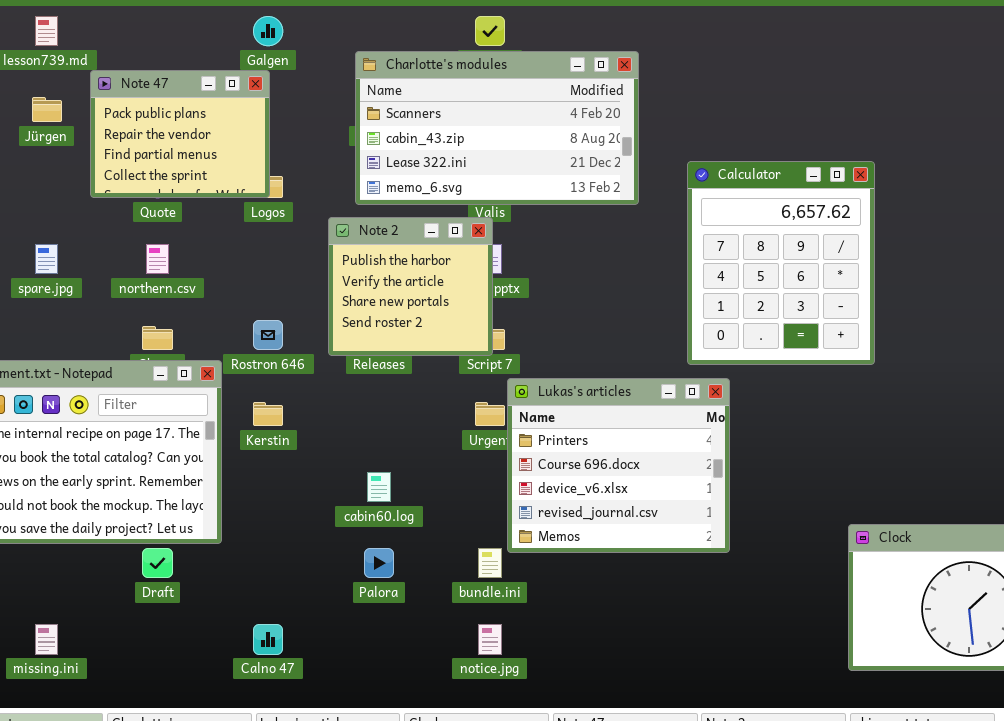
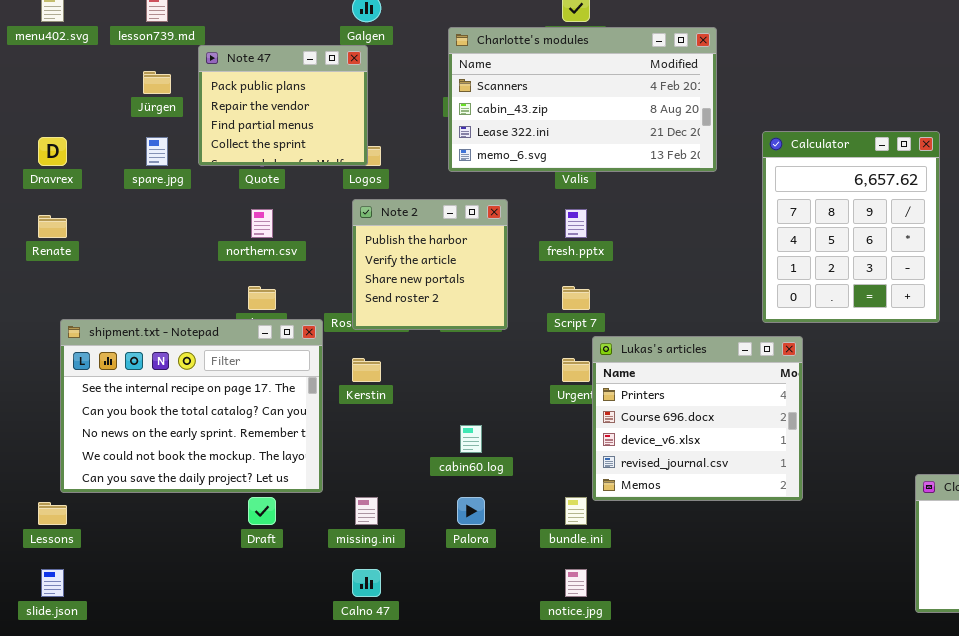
Note 2: [328,217,493,356] -> [352,199,508,330], moved
spare.jpg: [35,244,58,274] -> [146,137,168,166], moved
missing.ini: [35,624,58,655] -> [355,497,378,525], moved

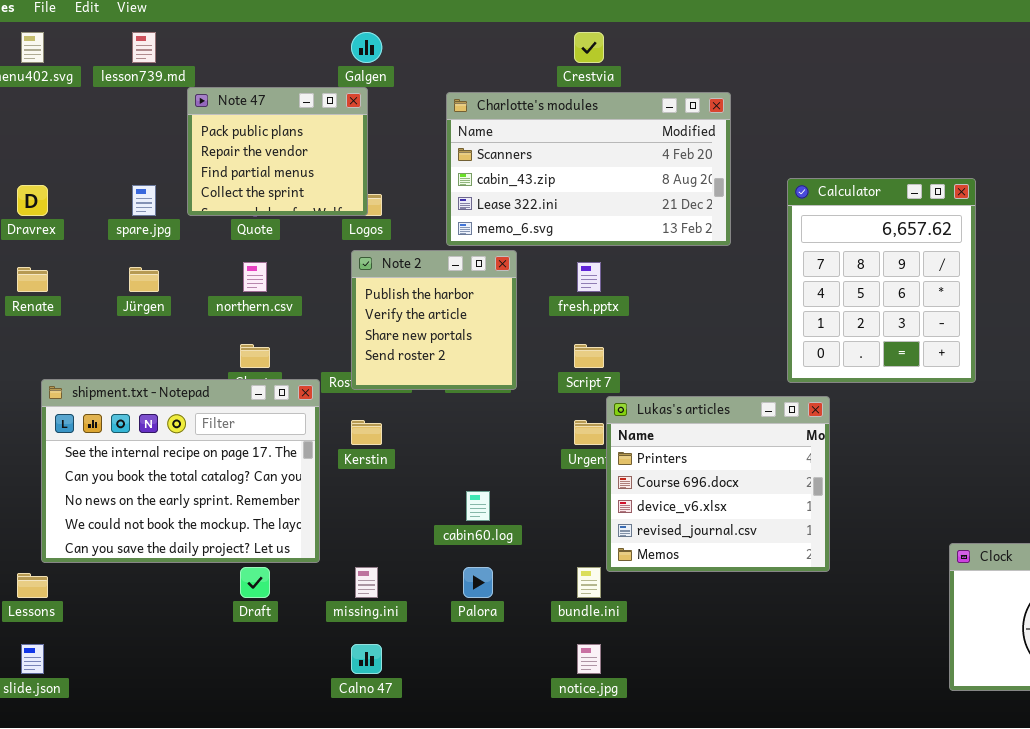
Charlotte's modules: [448,27,717,172] -> [446,92,731,246], moved
Jürgen: [143,71,171,94] -> [129,267,159,292], moved

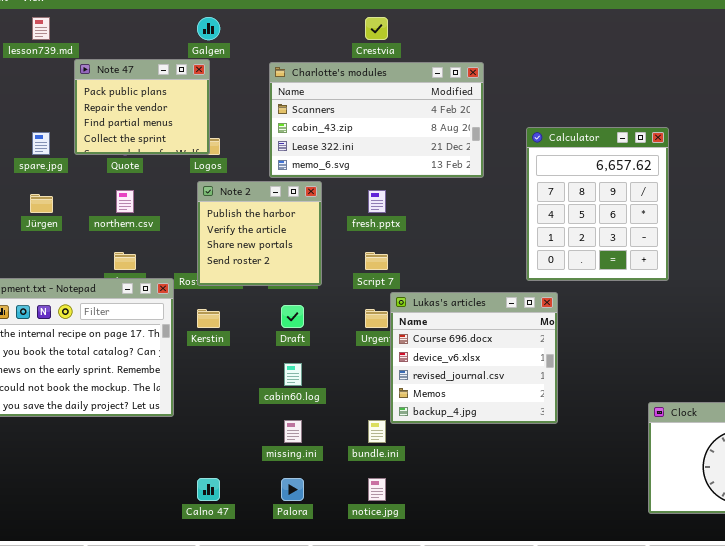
Lukas's articles: [606,396,830,572] -> [390,292,558,424], scrolled down 1 row
Draft: [240,567,270,598] -> [281,305,304,328], moved
missing.ini: [355,567,378,598] -> [284,420,302,443], moved
Palora: [463,567,493,598] -> [281,478,304,501], moved

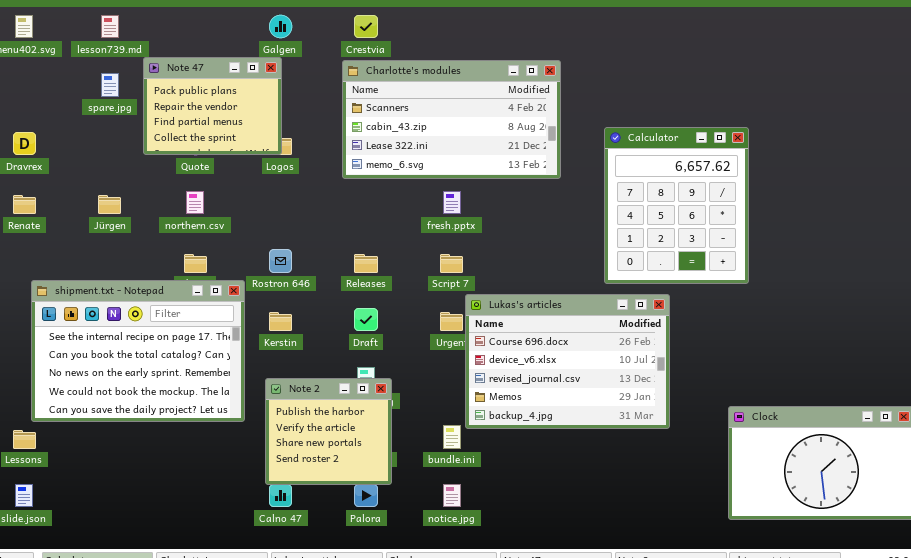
Crestvia: [365,17,388,40] -> [354,15,378,38], moved
spare.jpg: [32,132,50,155] -> [101,73,119,97], moved
Note 2: [197,181,322,286] -> [265,378,392,485], moved
Lukas's articles: [390,292,558,424] -> [465,294,670,429], resized

